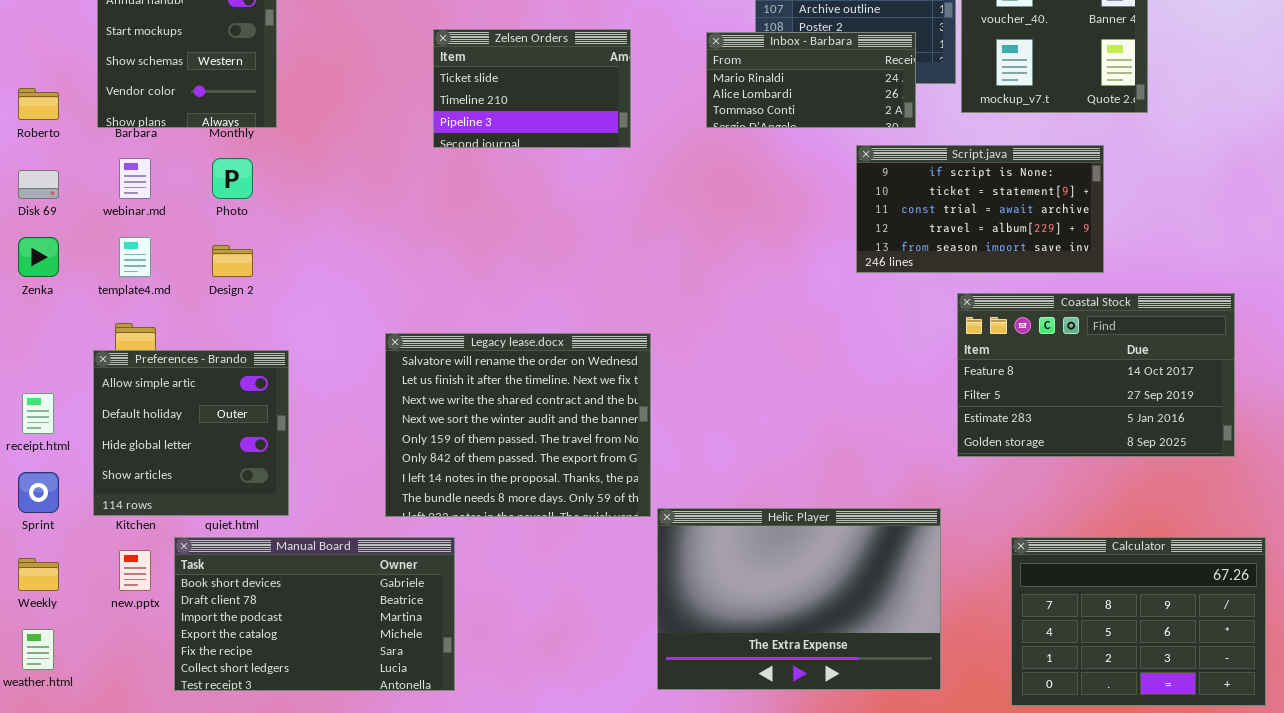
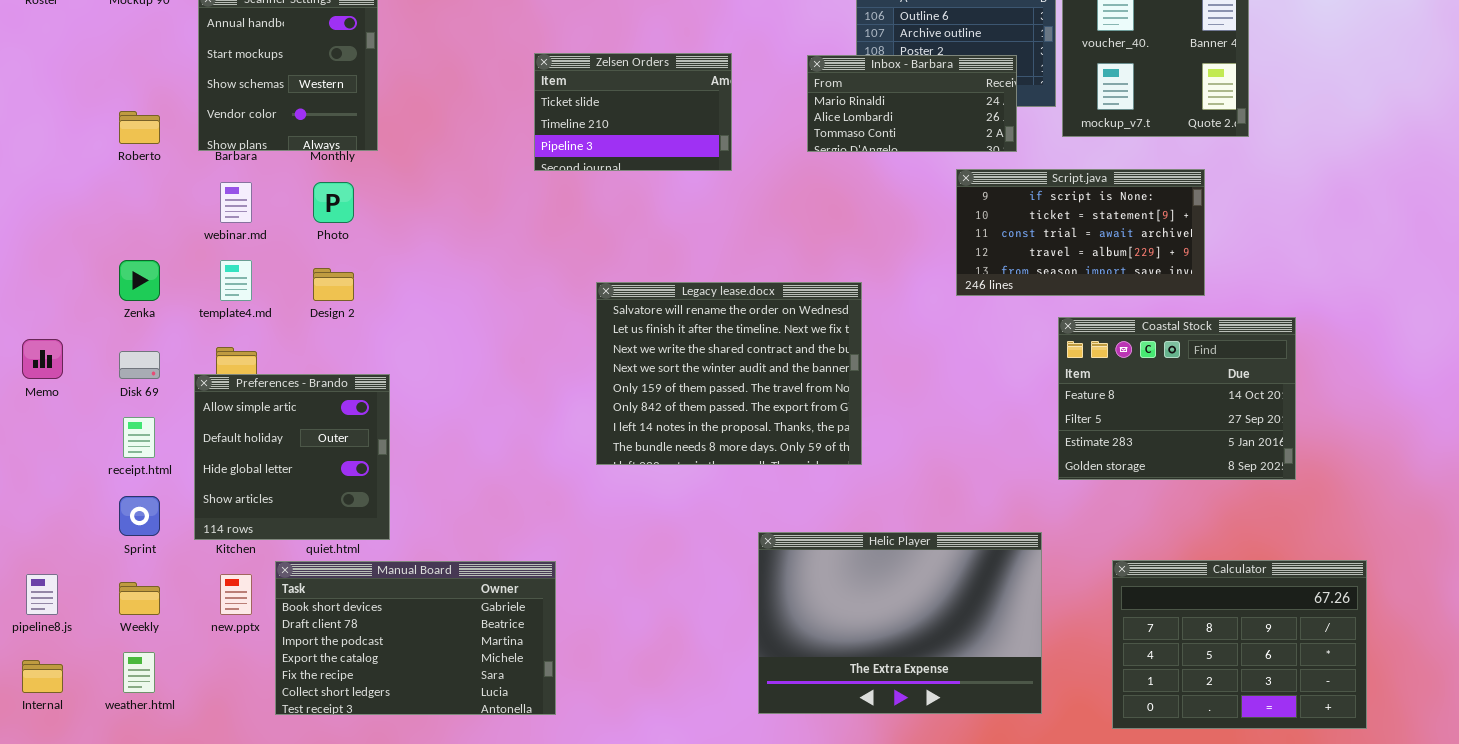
Disk 69: [18,170,59,199] -> [119,351,160,379], moved
Coastal Stock: [957,293,1235,457] -> [1058,317,1296,480], resized
Legacy lease.docx: [385,333,651,517] -> [596,282,862,465], moved

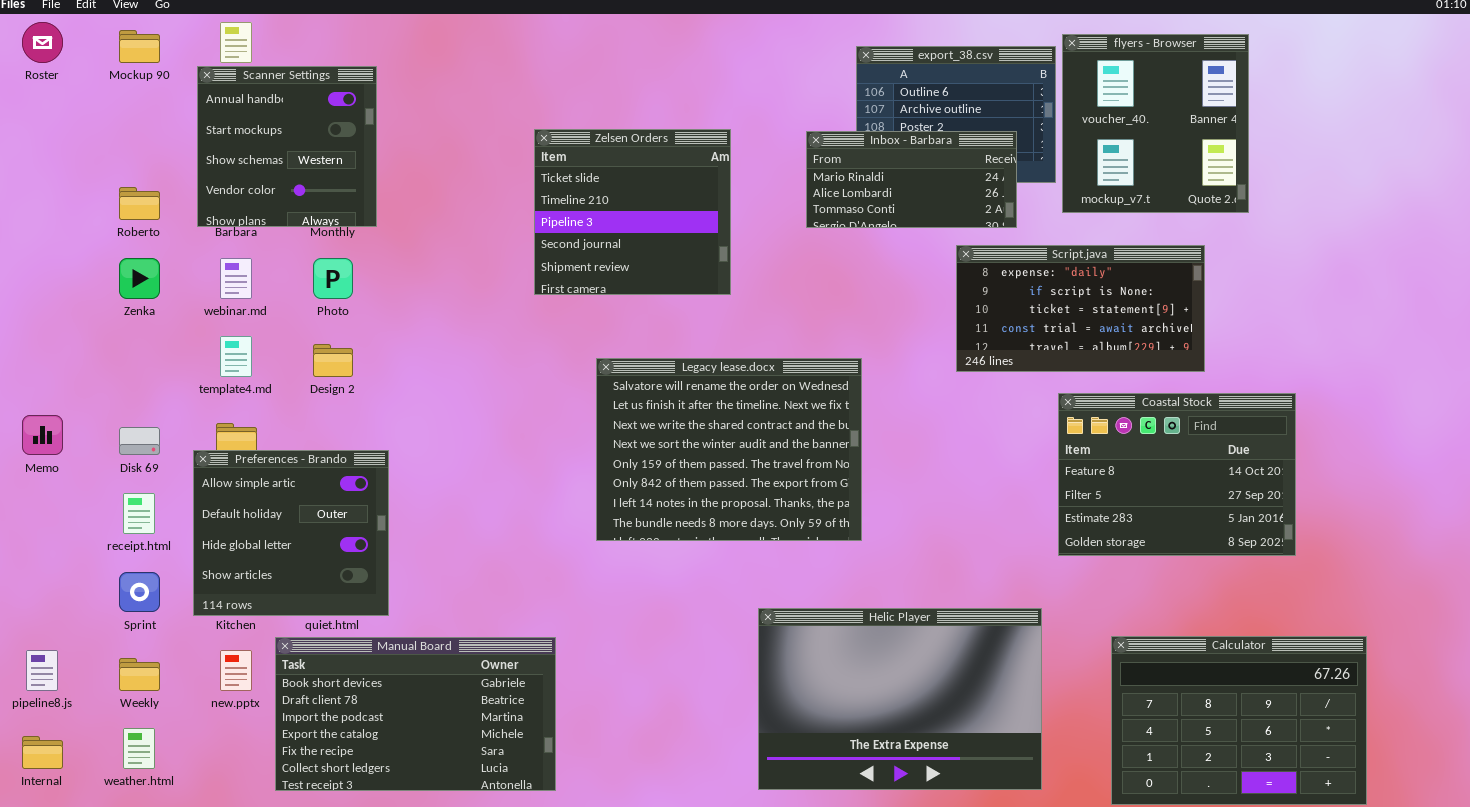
Zelsen Orders: [534,53,732,171] -> [534,129,731,295], resized
Script.java: [956,169,1205,296] -> [956,245,1205,372], scrolled up 1 row
Zenka: [119,260,160,301] -> [119,258,160,299], moved

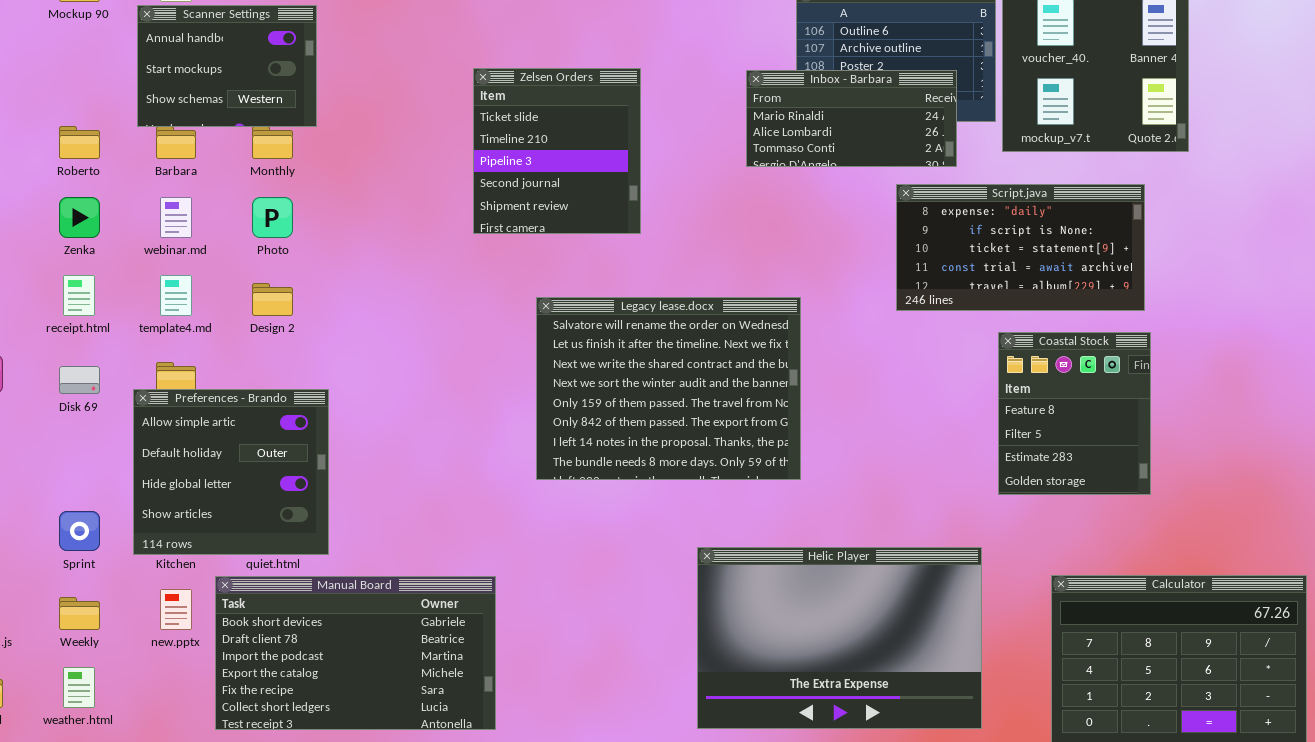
Scanner Settings: [197,66,377,227] -> [137,5,317,127], resized
Zelsen Orders: [534,129,731,295] -> [473,68,641,234], resized
Coastal Stock: [1058,393,1296,556] -> [998,332,1151,495], resized
receipt.html: [123,493,155,534] -> [63,275,95,316], moved

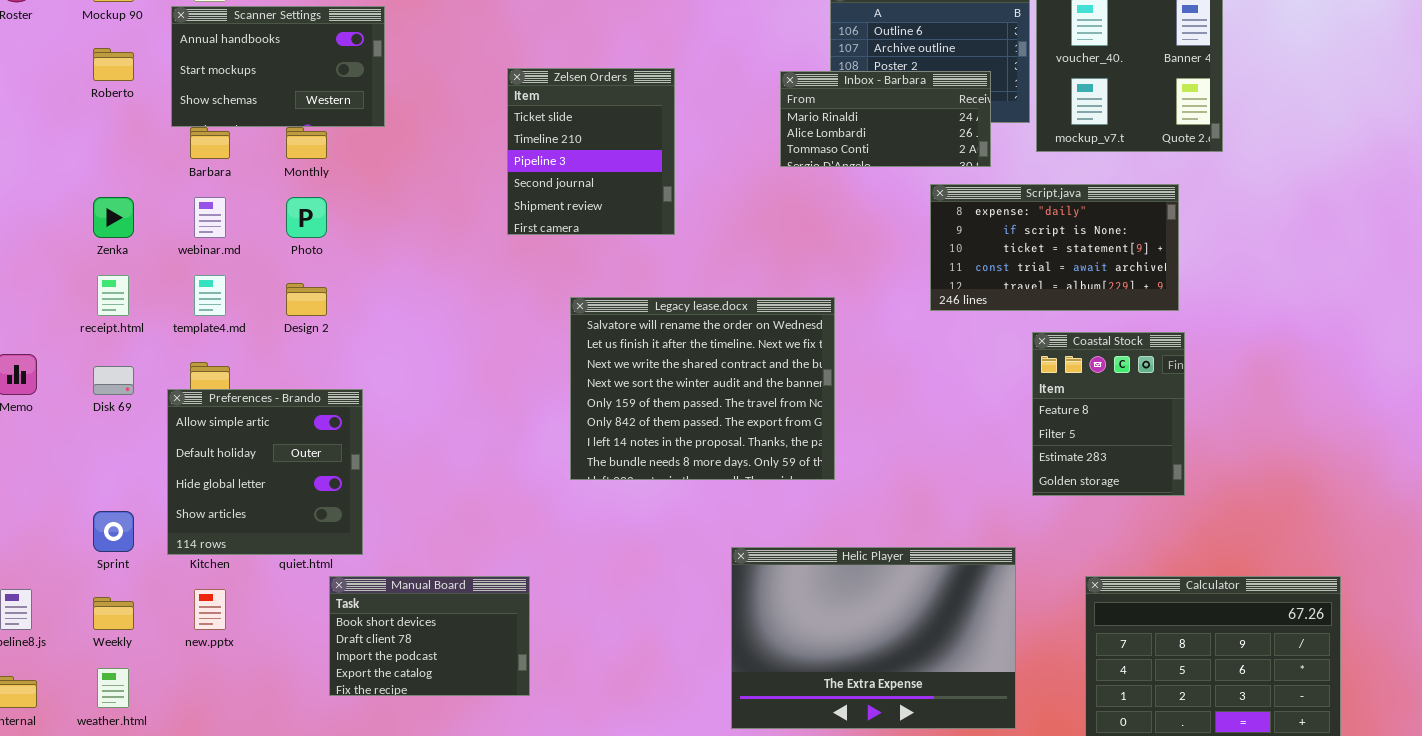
Scanner Settings: [137,5,317,127] -> [171,6,385,127], resized
Roberto: [59,126,100,159] -> [93,48,134,81], moved
Manual Board: [215,576,496,730] -> [329,576,530,696], resized

